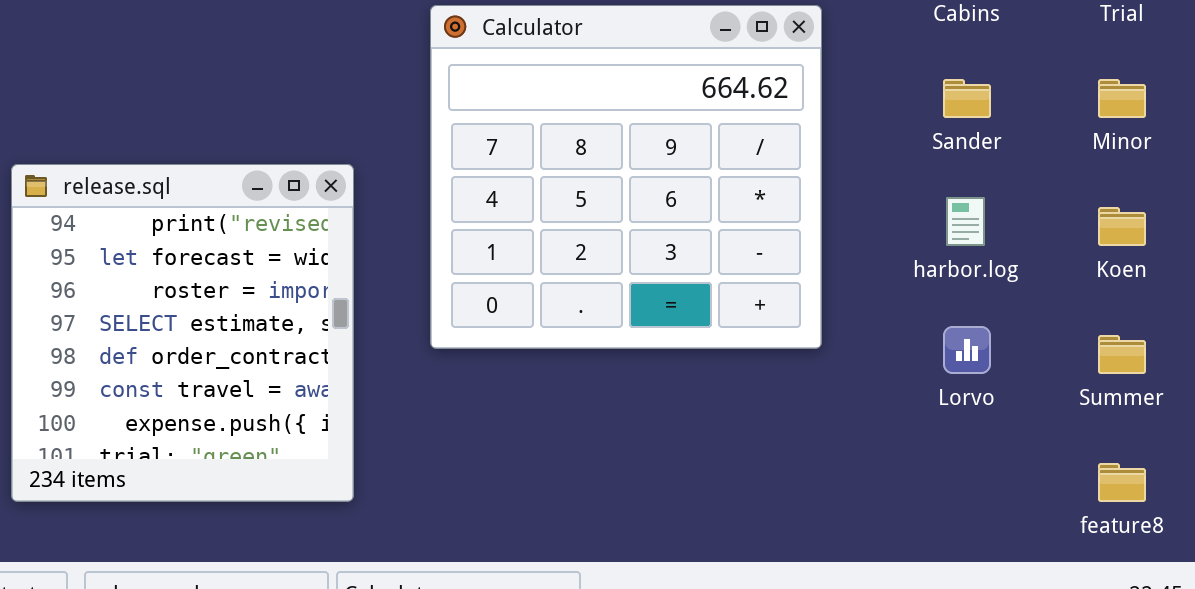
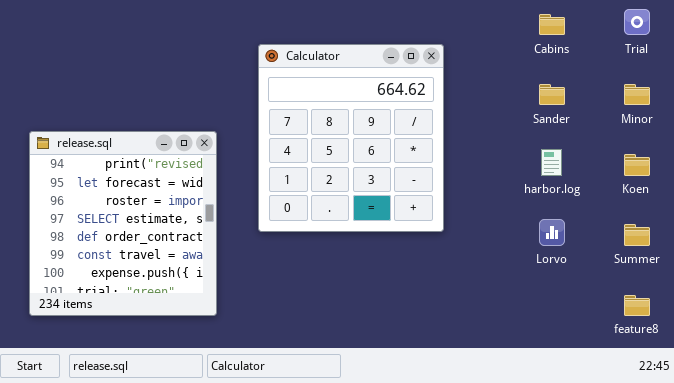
Calculator: [430,5,822,349] -> [258,44,444,232], resized

